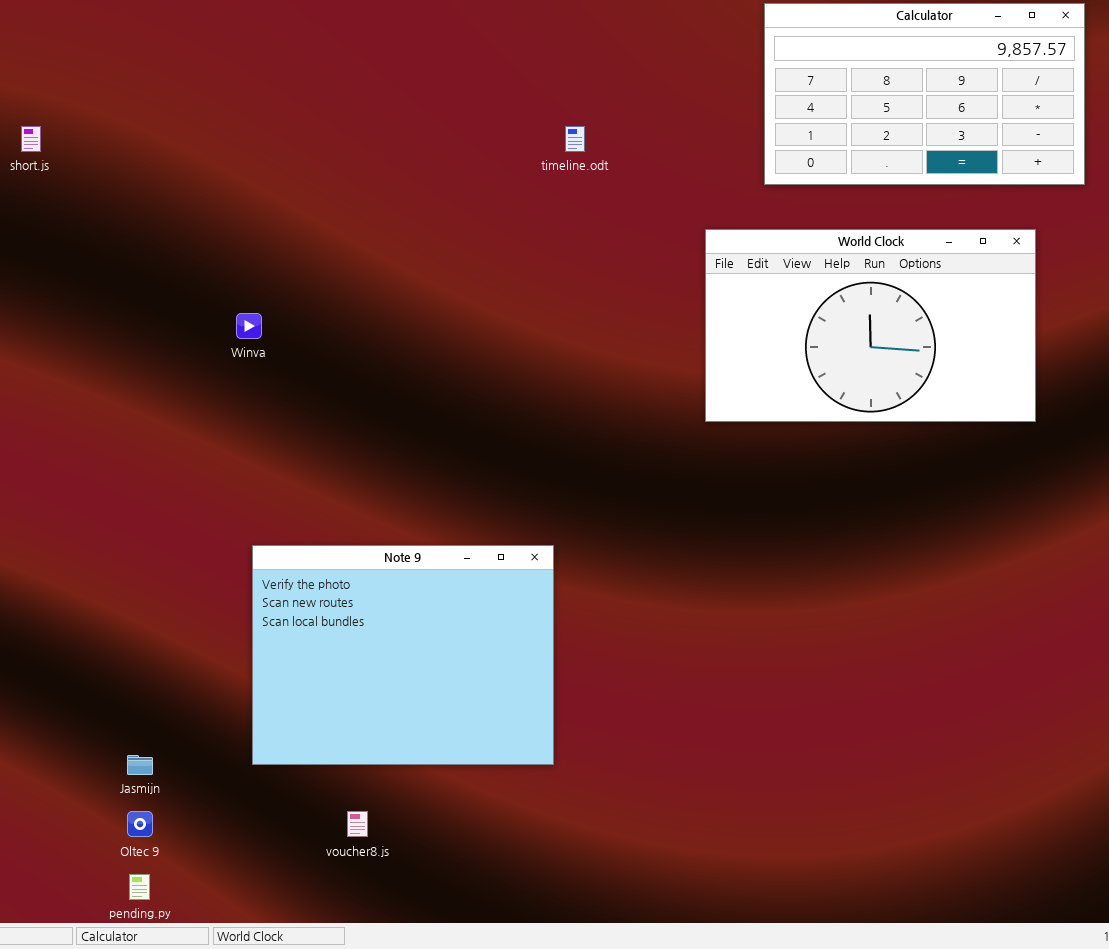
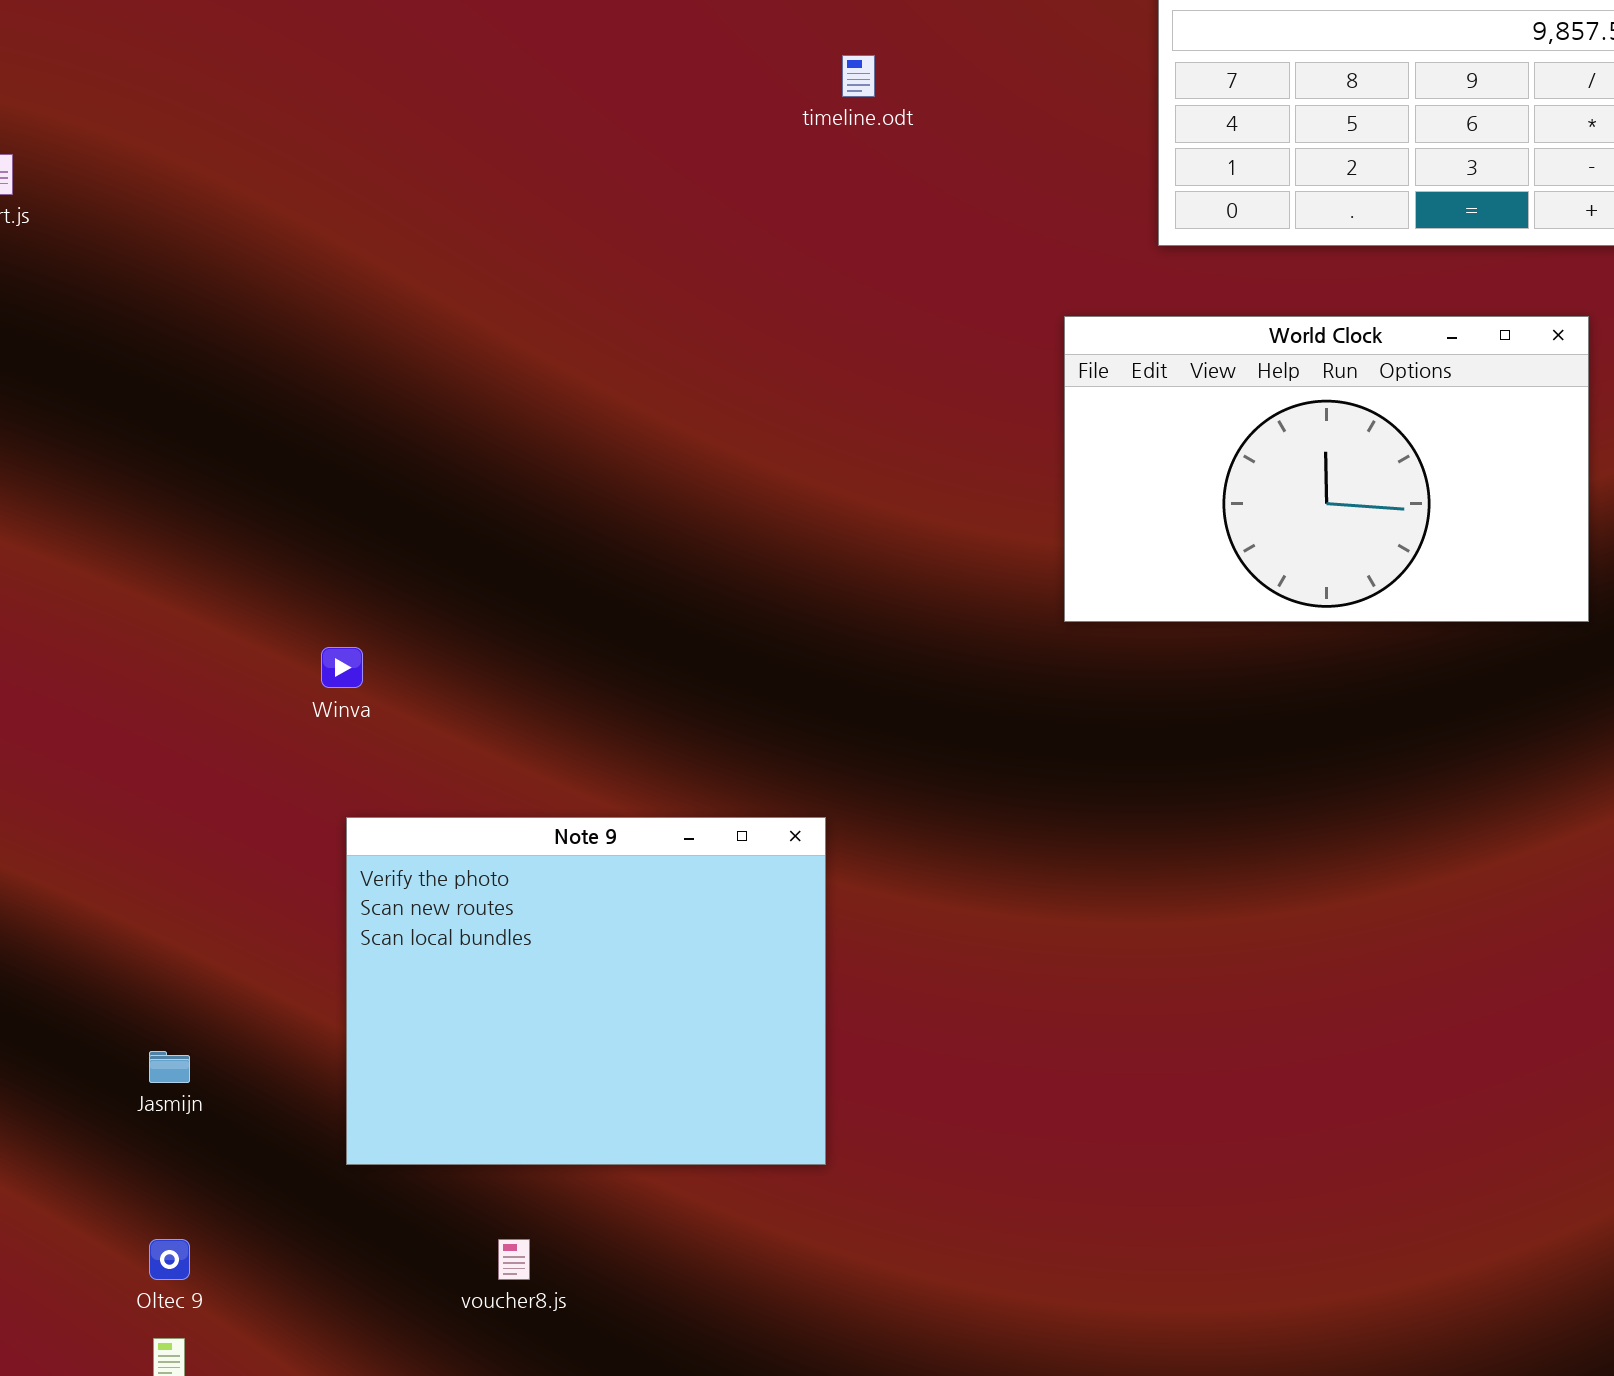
timeline.odt: [565,126,585,152] -> [842,55,875,97], moved
Winva: [236,313,262,339] -> [321,647,363,688], moved
Jasmijn: [127,755,153,775] -> [149,1051,190,1083], moved

